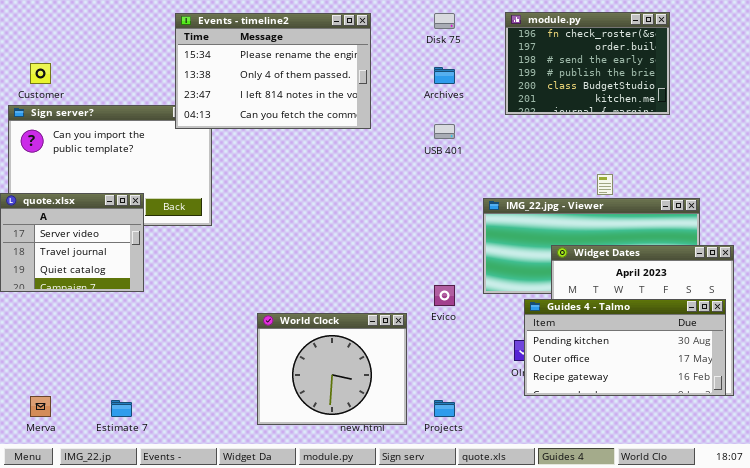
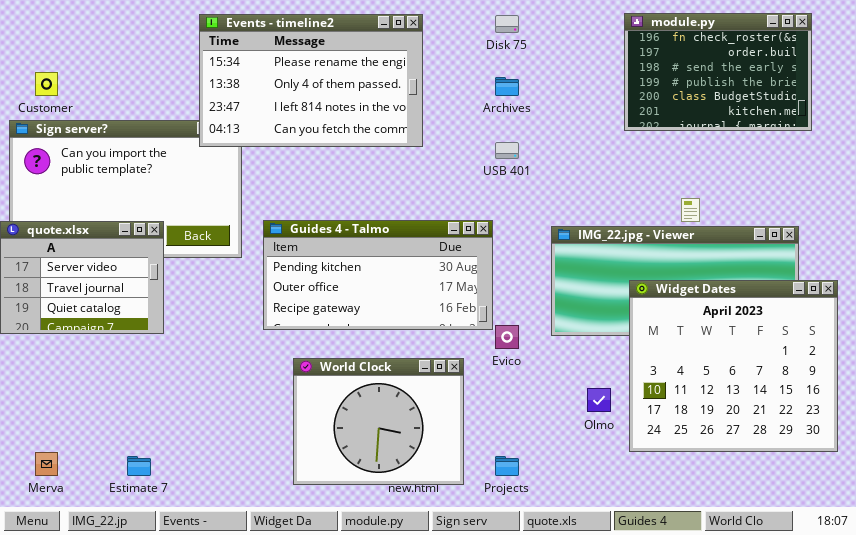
module.py: [505,12,670,115] -> [624,13,812,131], moved
Guides 4 - Talmo: [524,299,726,396] -> [263,220,493,330], moved

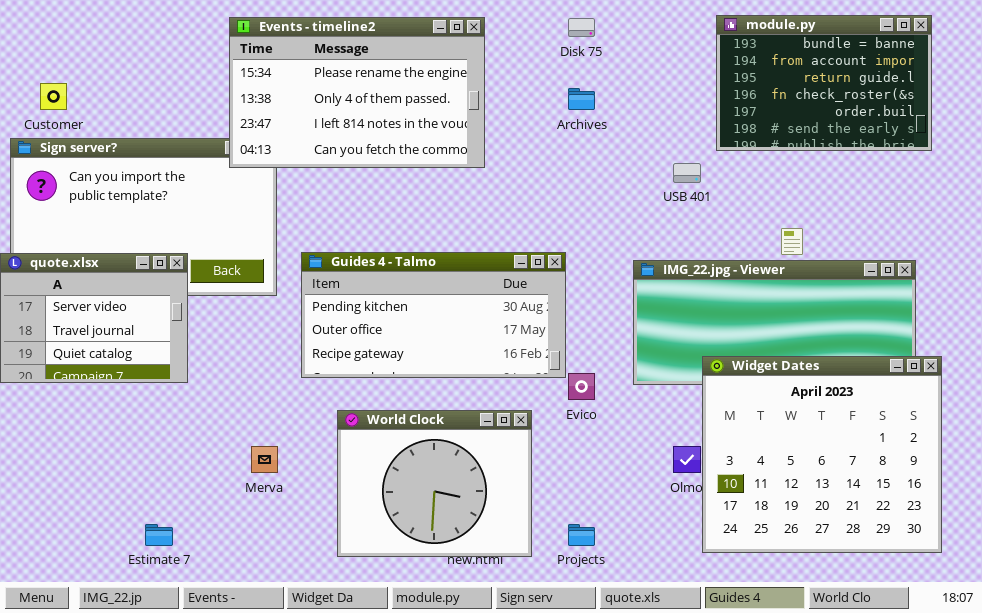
module.py: [624,13,812,131] -> [716,15,932,151], scrolled up 3 rows
USB 401: [495,142,519,159] -> [673,163,701,183], moved
Widget Dates: [629,280,838,452] -> [702,356,942,553], moved
Merva: [35,452,58,476] -> [251,446,278,473], moved

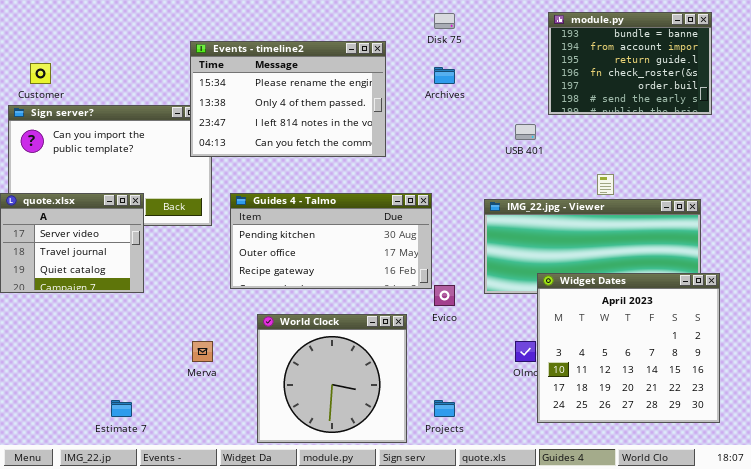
Events - timeline2: [229,17,485,168] -> [190,41,386,157], moved
World Clock: [337,410,532,557] -> [257,314,407,443], resized

